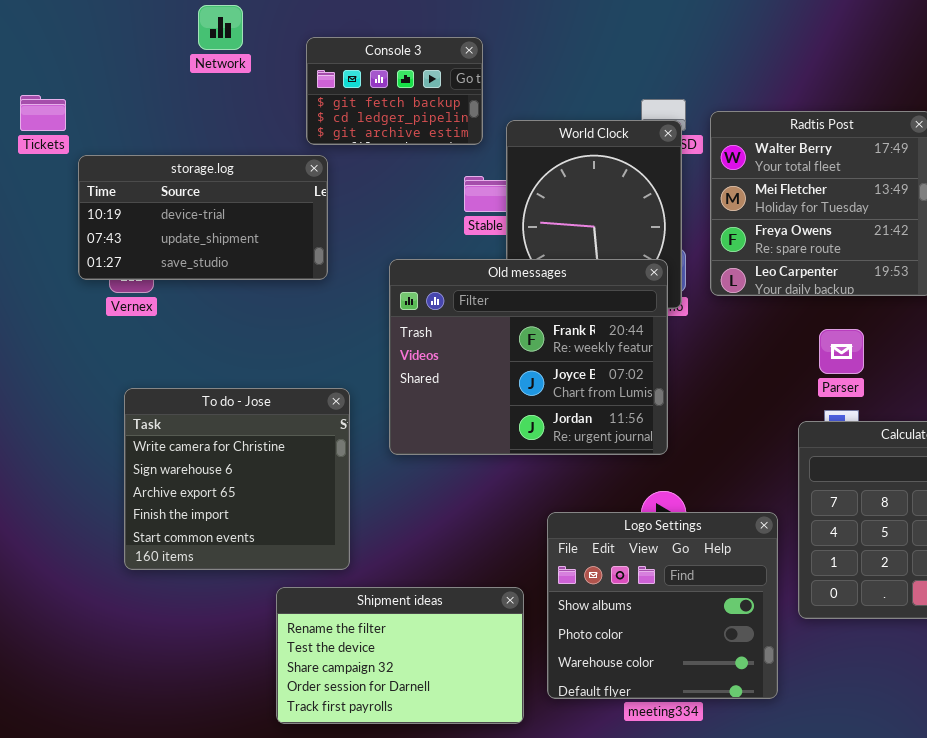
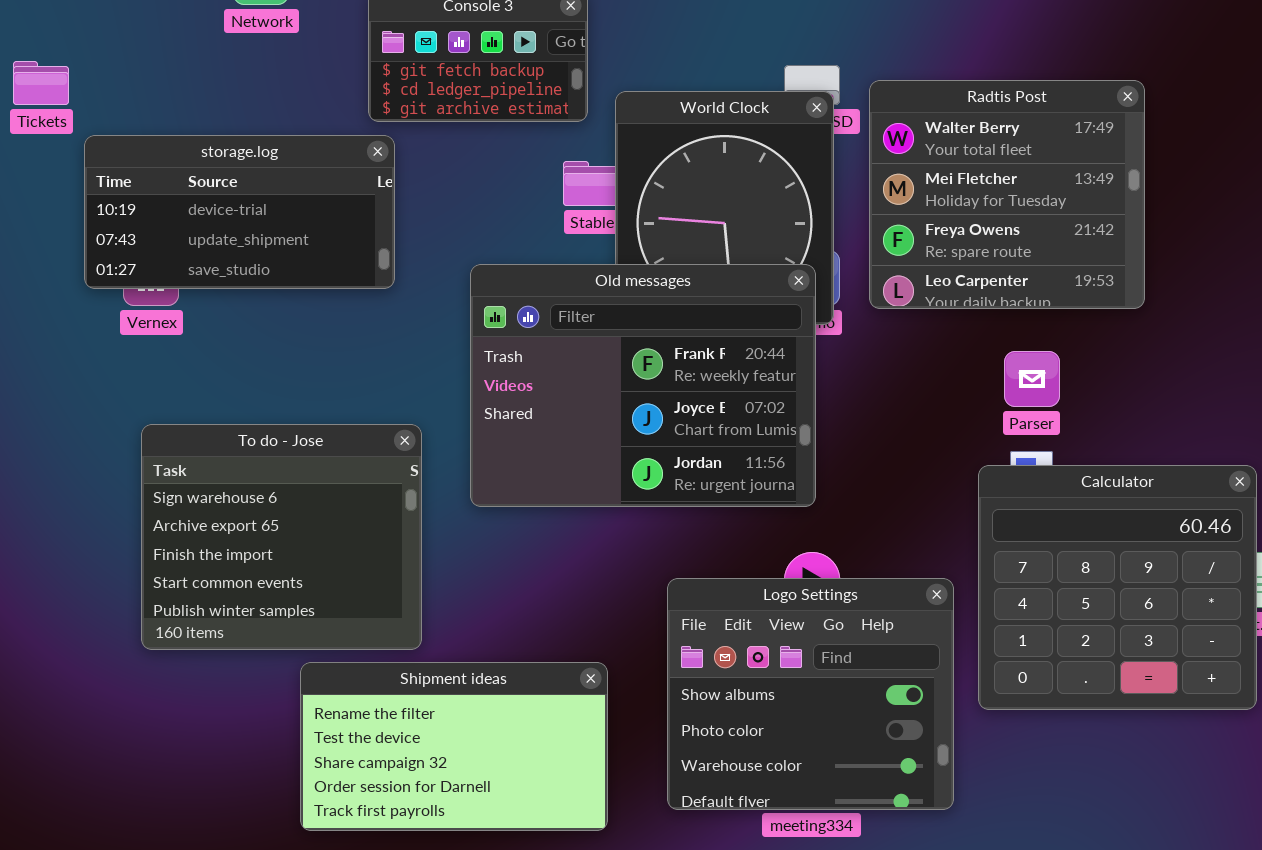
To do - Jose: [124,388,350,570] -> [141,424,422,650], scrolled down 1 row
Shipment ideas: [276,587,524,724] -> [300,662,608,831], moved

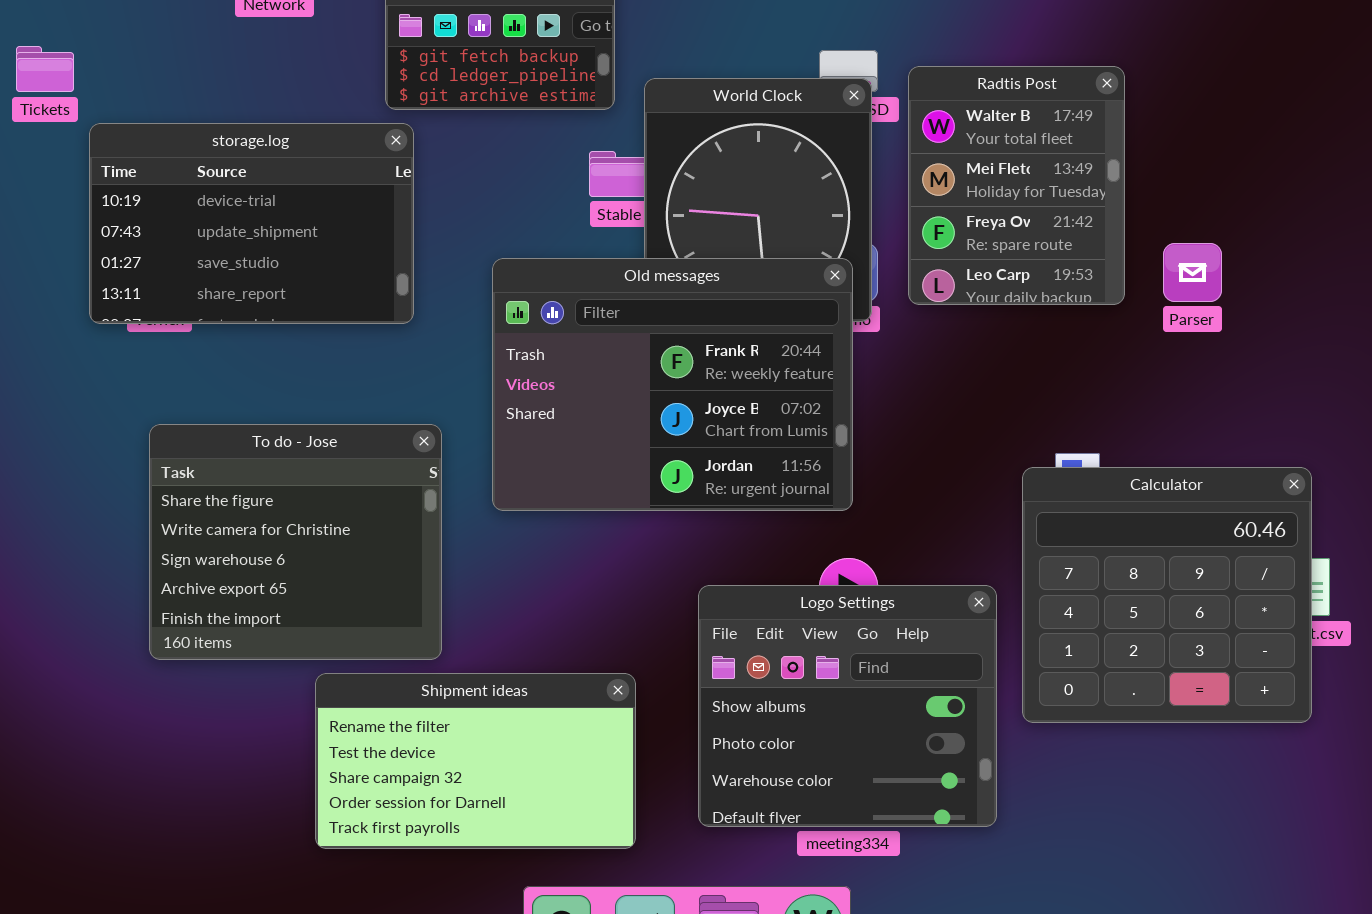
Radtis Post: [869,80,1145,309] -> [908,66,1125,305], resized
storage.log: [84,135,395,289] -> [89,123,414,324], resized
Parser: [1004,351,1060,407] -> [1163,243,1222,302], moved
To do - Jose: [141,424,422,650] -> [149,424,442,660], scrolled up 2 rows

